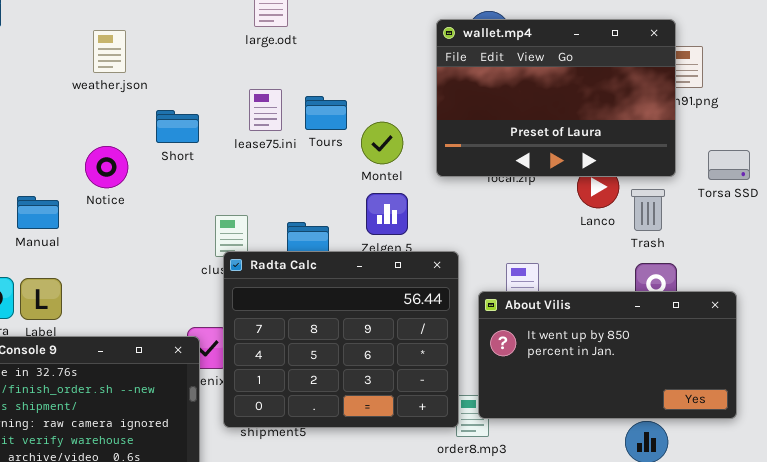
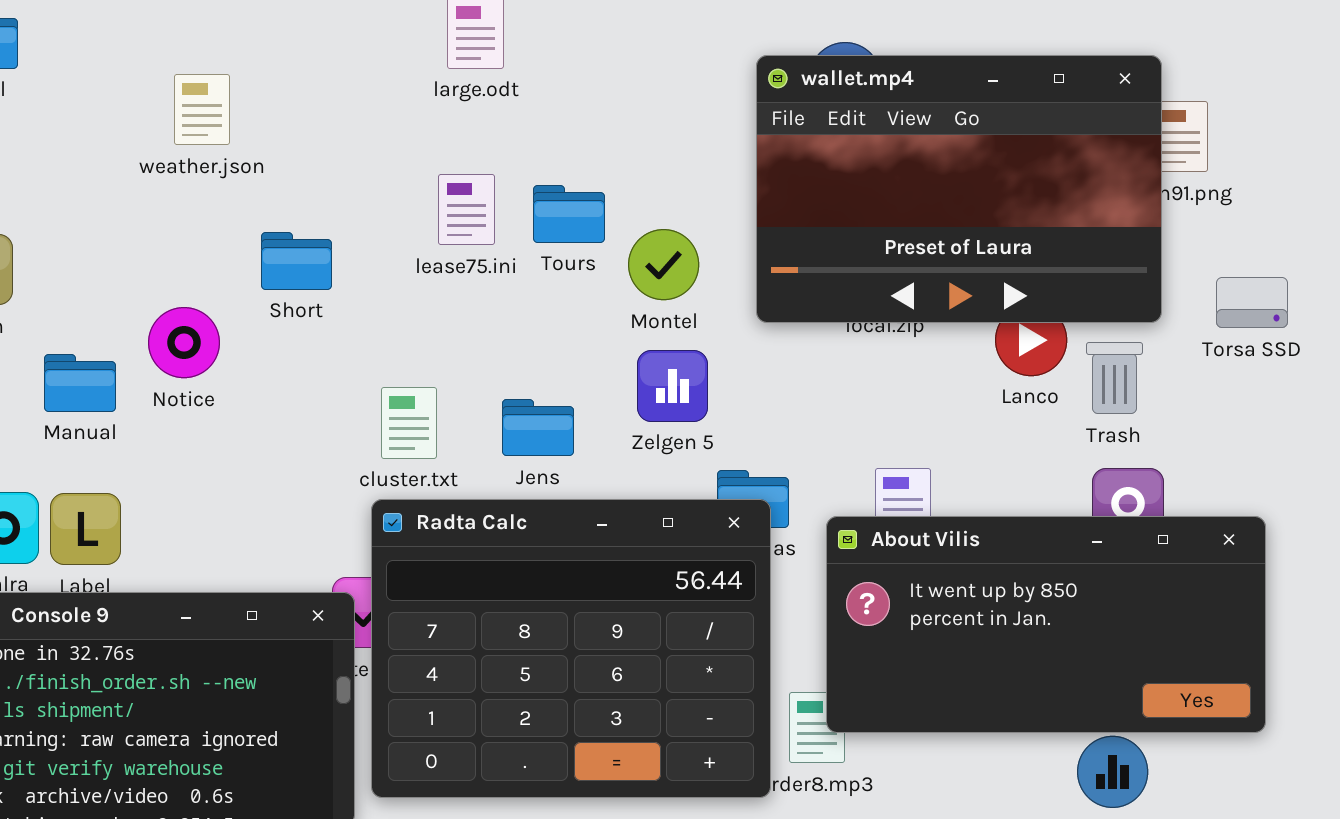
Short: [156,110,199,143] -> [261,232,332,290], moved
Notice: [85,146,128,188] -> [148,307,220,378], moved
Radta Calc: [223,251,459,428] -> [371,499,771,798], moved

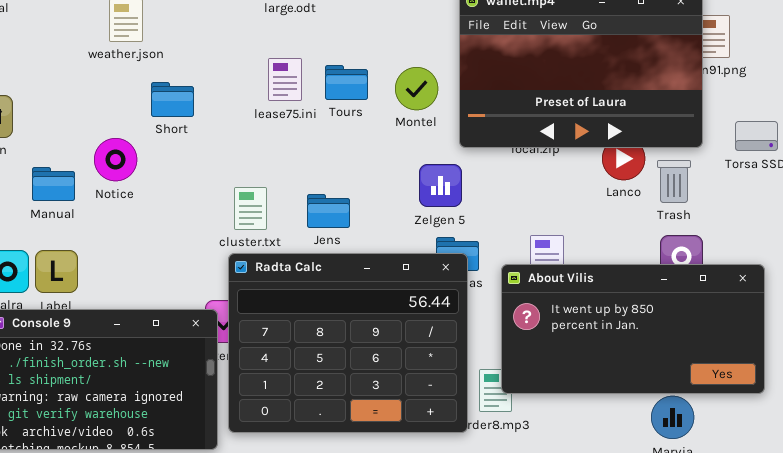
Montel: [628,229,699,300] -> [395,67,438,110], moved
Short: [261,232,332,290] -> [151,82,194,117], moved
Zelgen 5: [637,350,708,422] -> [419,164,462,207], moved

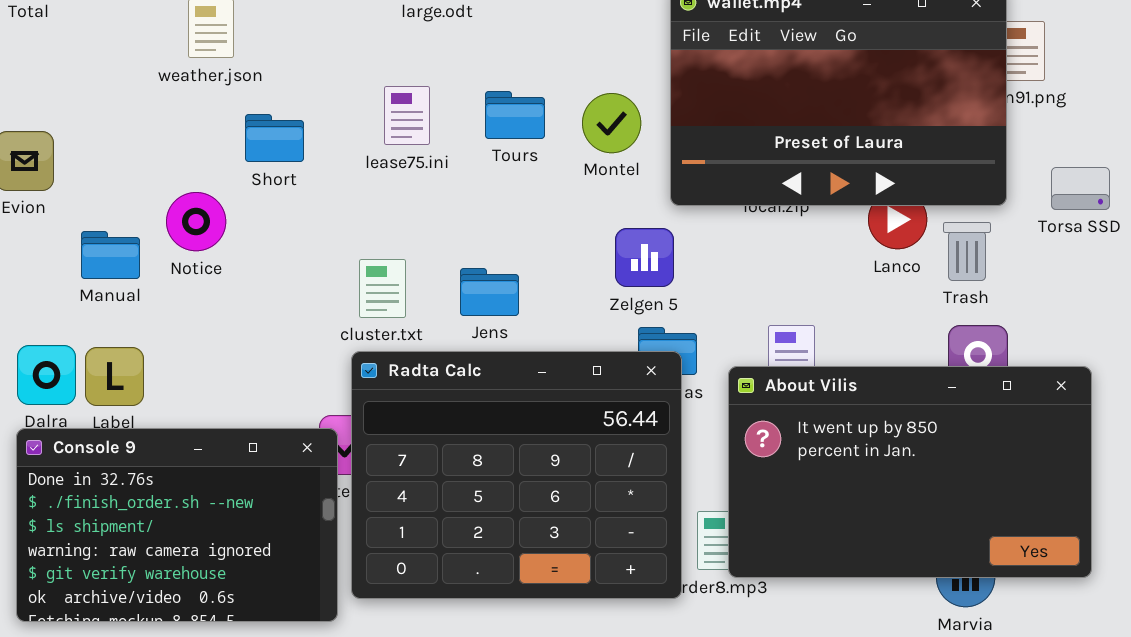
lease75.ini: [268,58,302,101] -> [384,86,430,145], moved
About Vilis: [501,264,765,394] -> [728,366,1092,578], resized

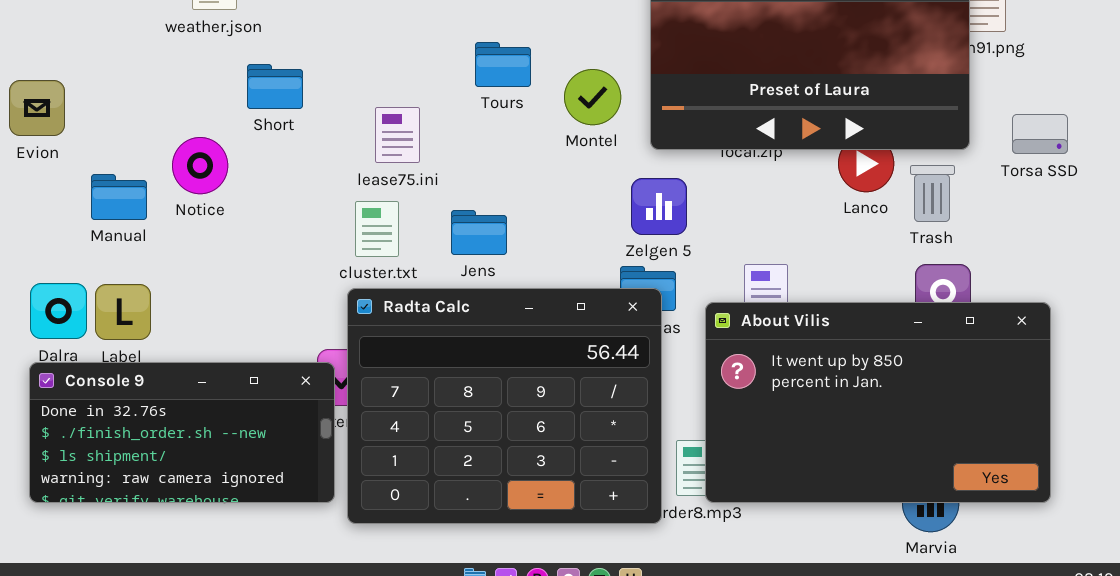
lease75.ini: [384,86,430,145] -> [375,107,420,163], moved
Montel: [582,93,641,153] -> [564,69,621,125], moved
Zelgen 5: [615,228,674,287] -> [631,178,687,235], moved
Console 9: [16,428,338,622] -> [29,362,335,503], resized

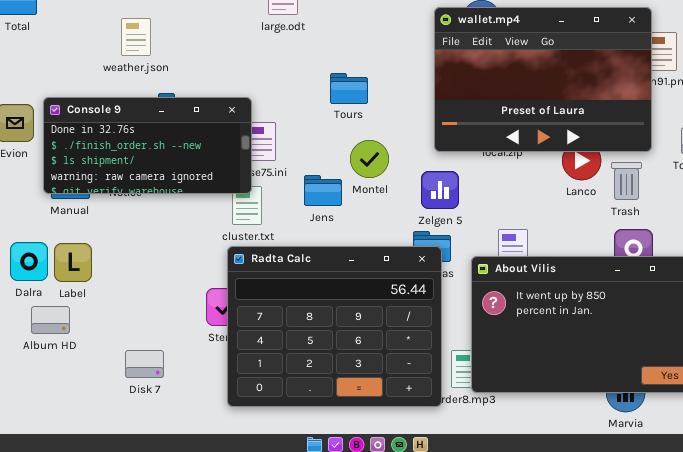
Tours: [475,42,531,87] -> [330,73,368,104], moved
Montel: [564,69,621,125] -> [350,140,389,178], moved
Jens: [451,210,507,255] -> [304,175,342,206], moved
Console 9: [29,362,335,503] -> [43,97,252,194], moved

